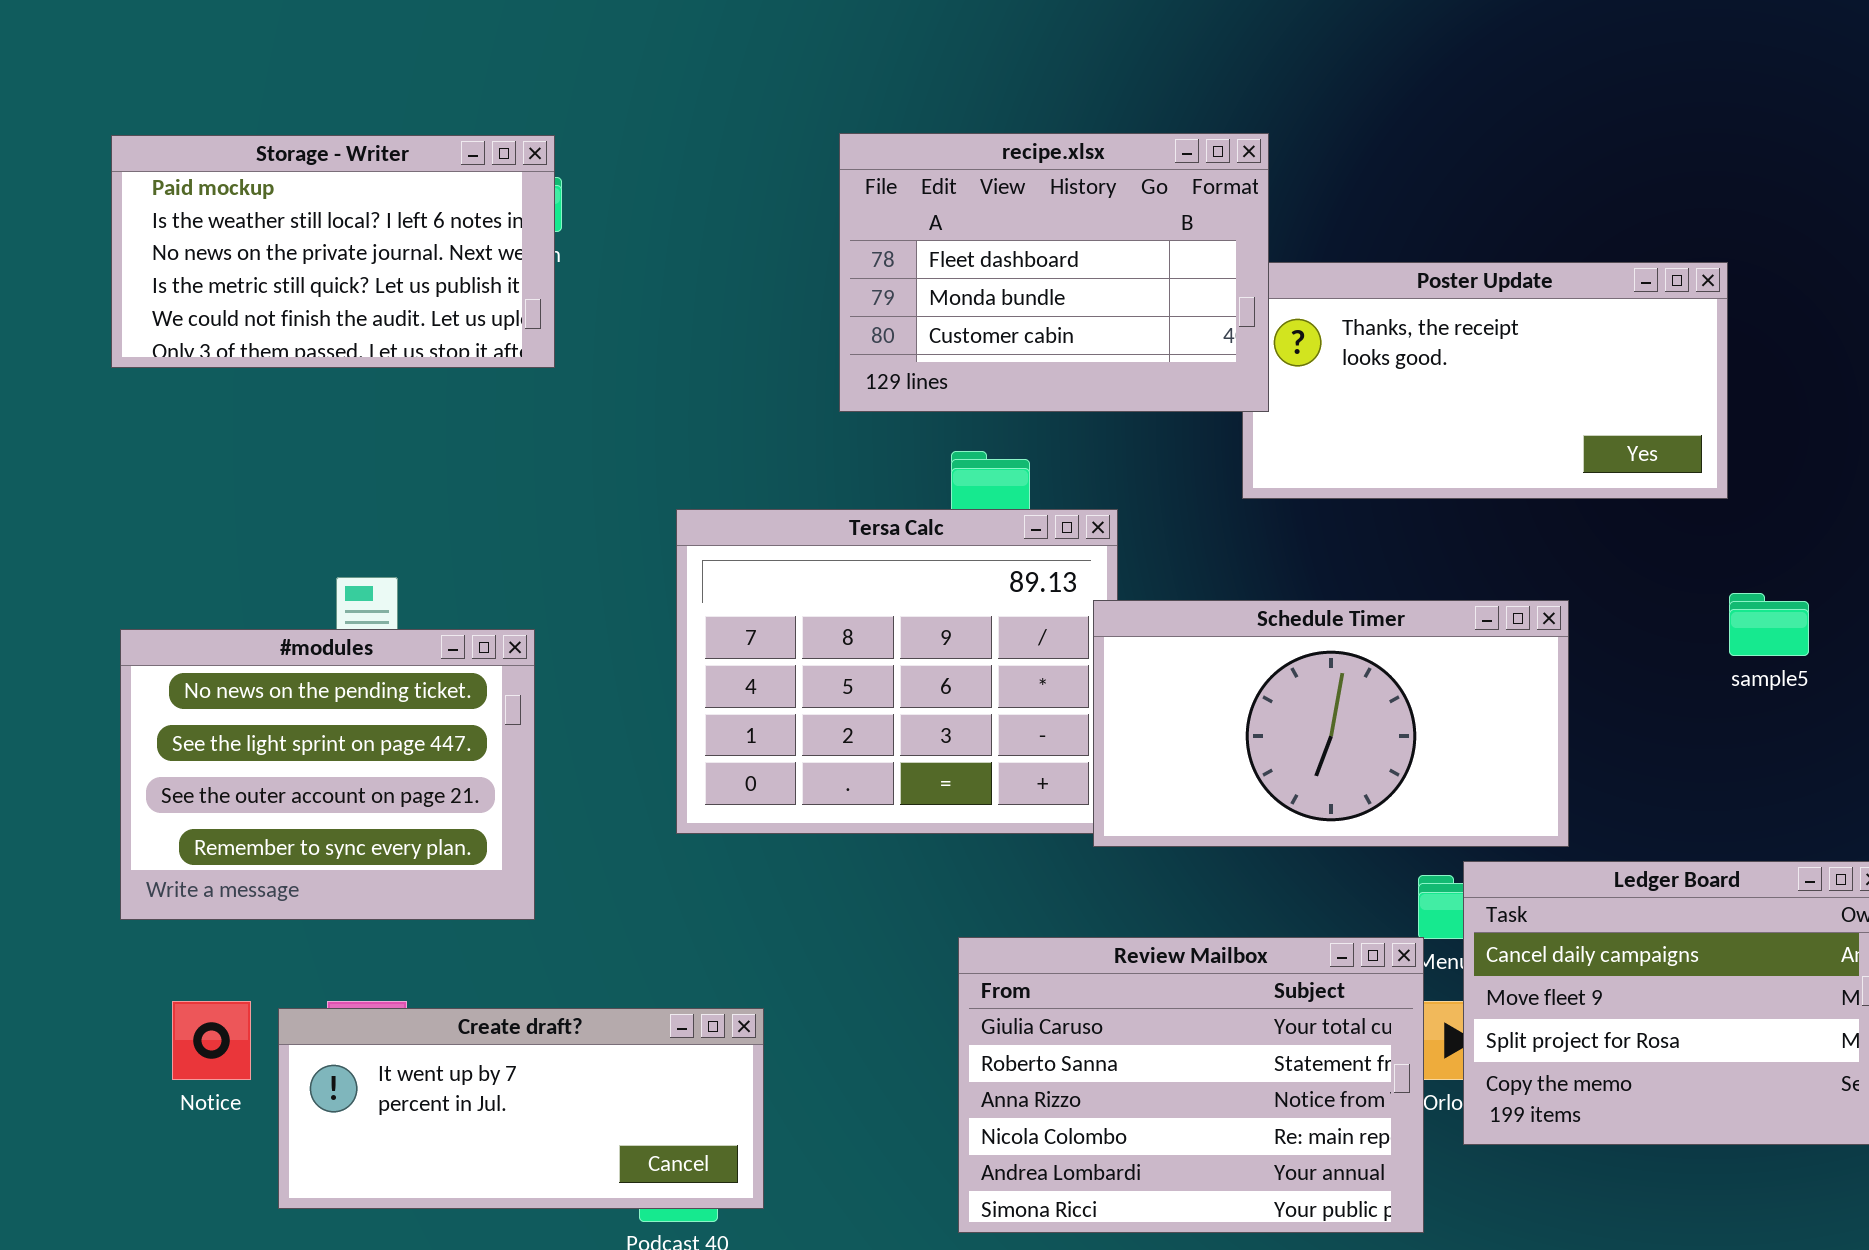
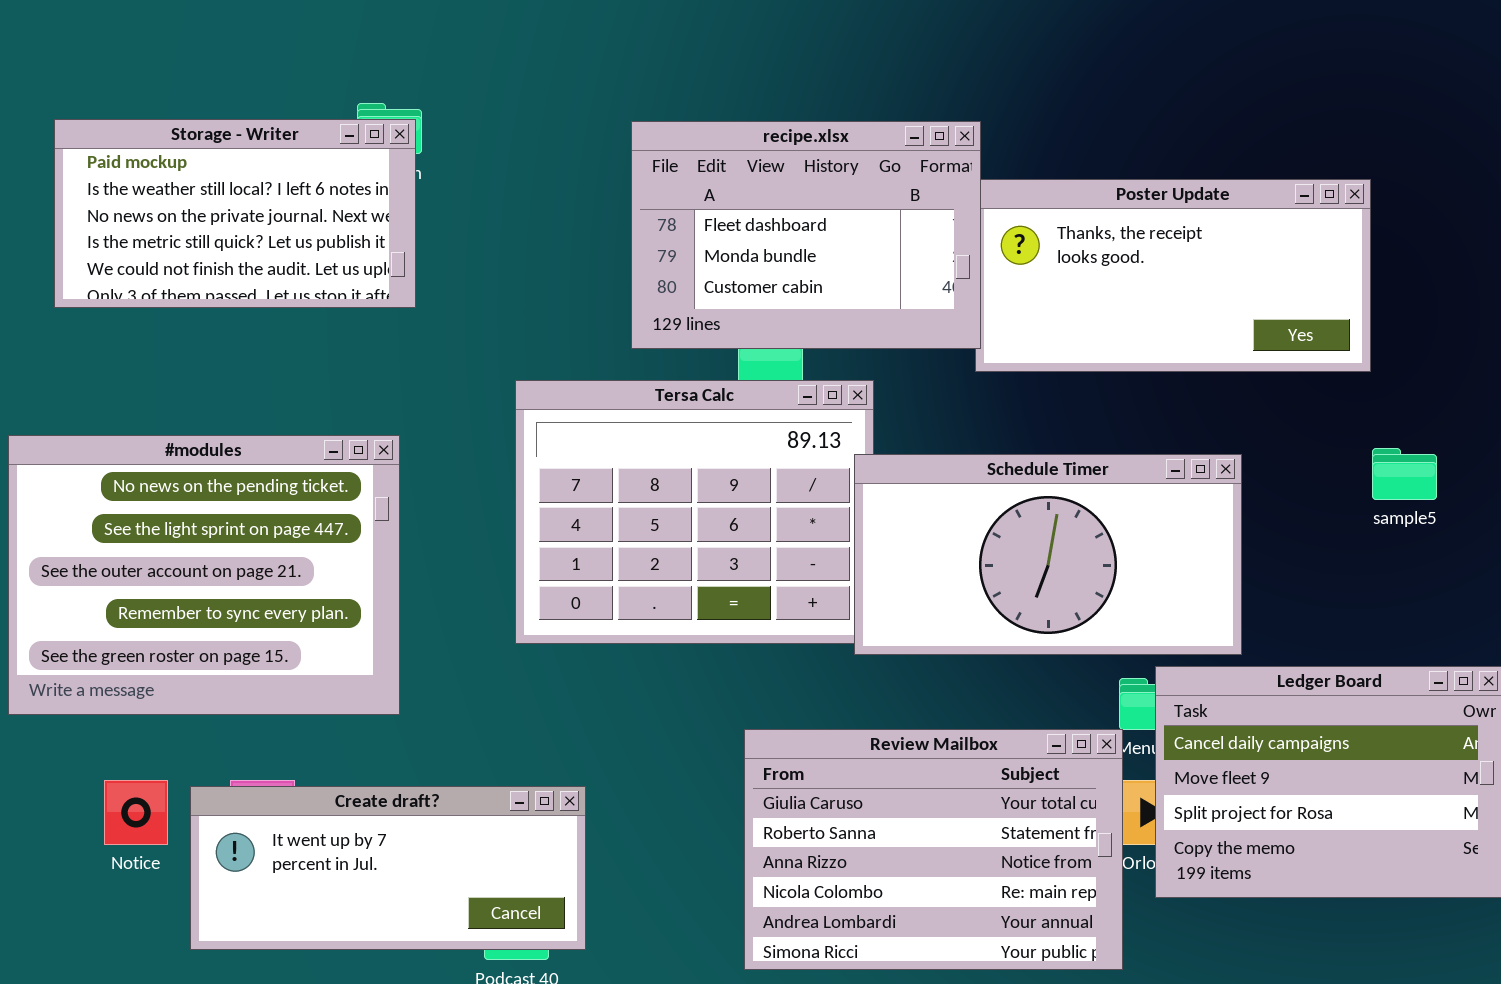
recipe.xlsx: [839,133,1269,412] -> [631,121,981,349], moved
Storage - Writer: [111,135,555,368] -> [54,119,416,308], moved
#modules: [120,629,535,920] -> [8,435,400,715], resized

